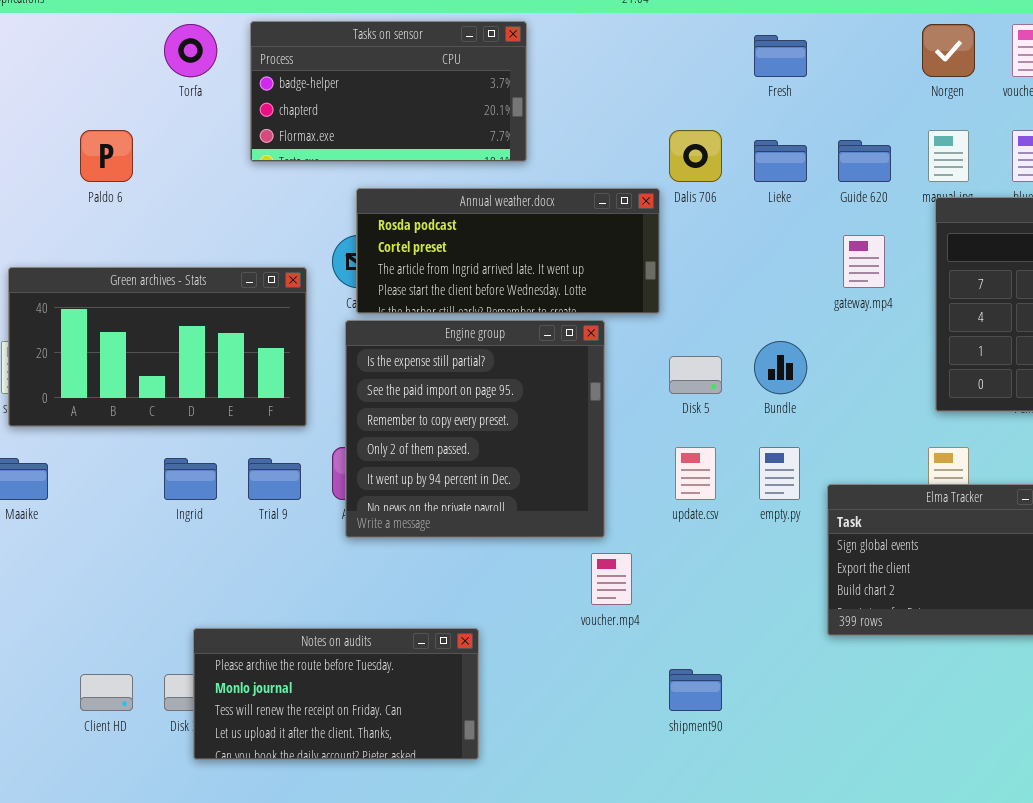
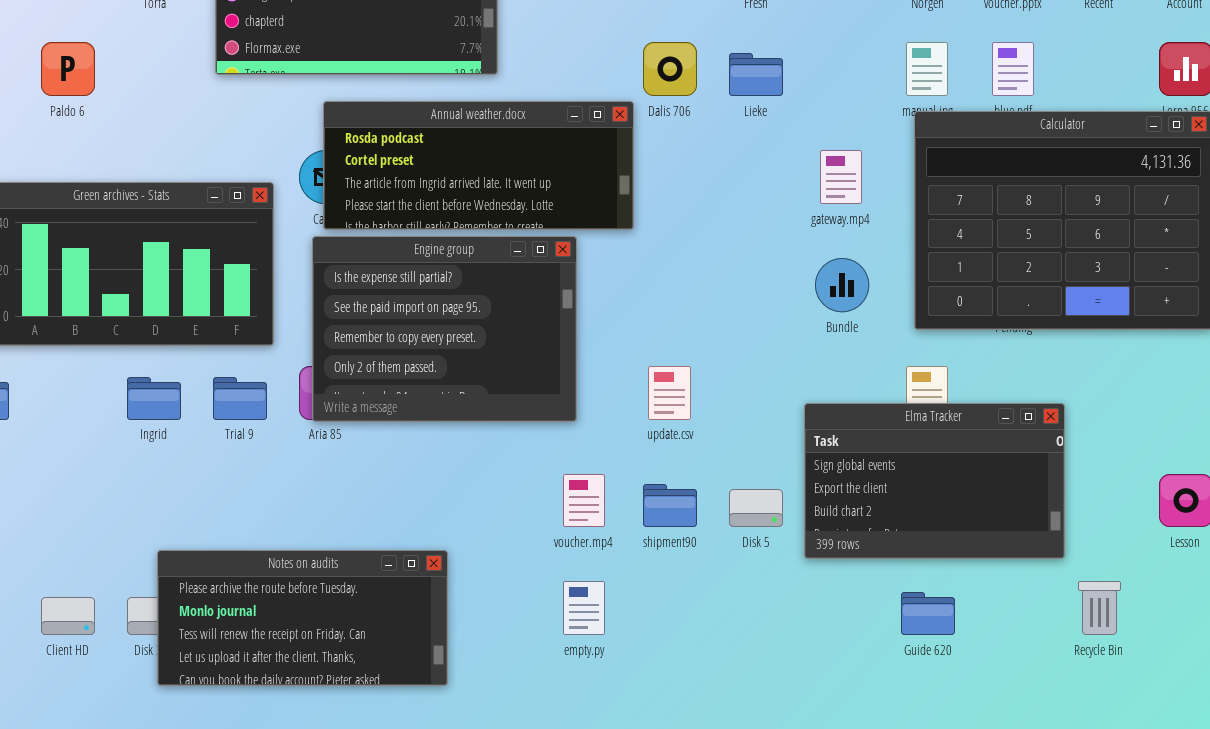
Guide 620: [838,140,891,182] -> [901,592,955,635], moved
Engine group: [345,320,605,538] -> [312,236,577,422], resized
Bundle: [754,341,807,394] -> [815,258,869,312], moved
Disk 5: [669,356,722,394] -> [729,489,783,527], moved
empty.py: [759,447,800,500] -> [563,581,605,635], moved
shipment90: [669,669,722,711] -> [643,484,697,527], moved

